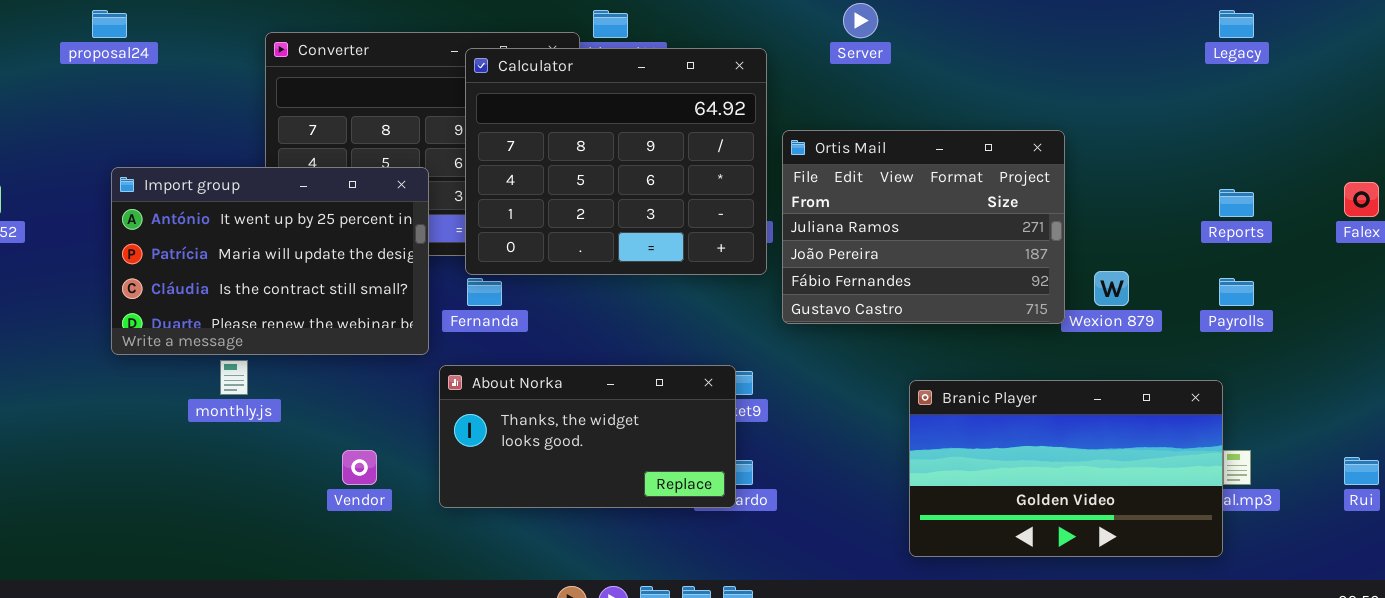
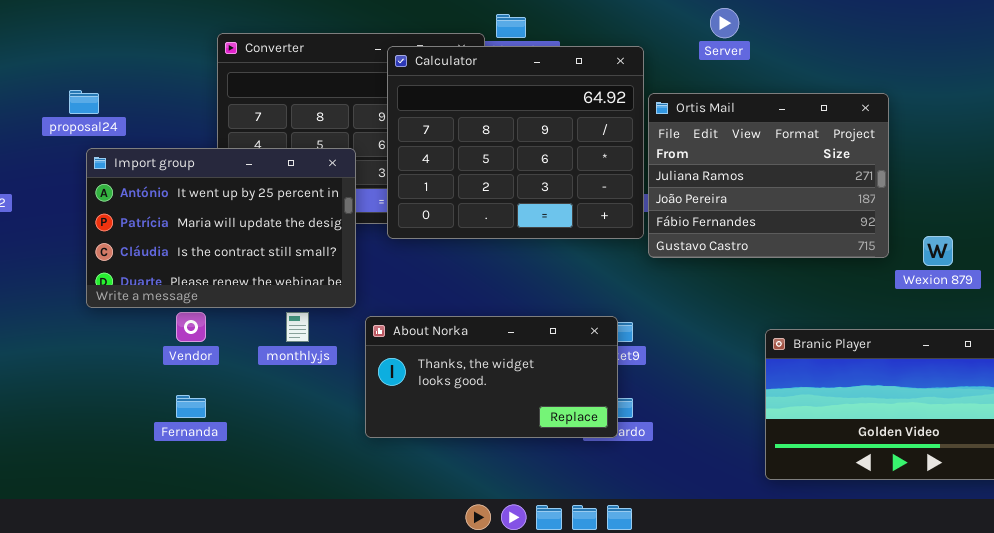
proposal24: [92,10,127,38] -> [69,90,99,114], moved
Ortis Mail: [782,130,1065,324] -> [648,93,889,258], moved
Fernanda: [467,278,502,306] -> [176,395,206,418], moved
monthly.js: [220,360,248,395] -> [286,312,309,342], moved
Vendor: [342,450,377,485] -> [176,312,206,342], moved

